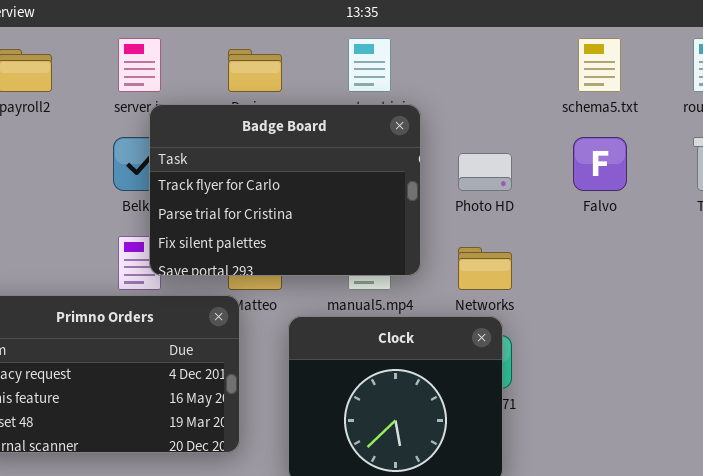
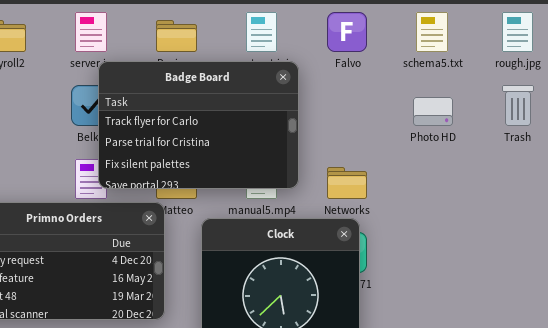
Falvo: [573,137,627,191] -> [327,12,367,52], moved
Photo HD: [458,153,512,191] -> [413,97,453,126], moved

